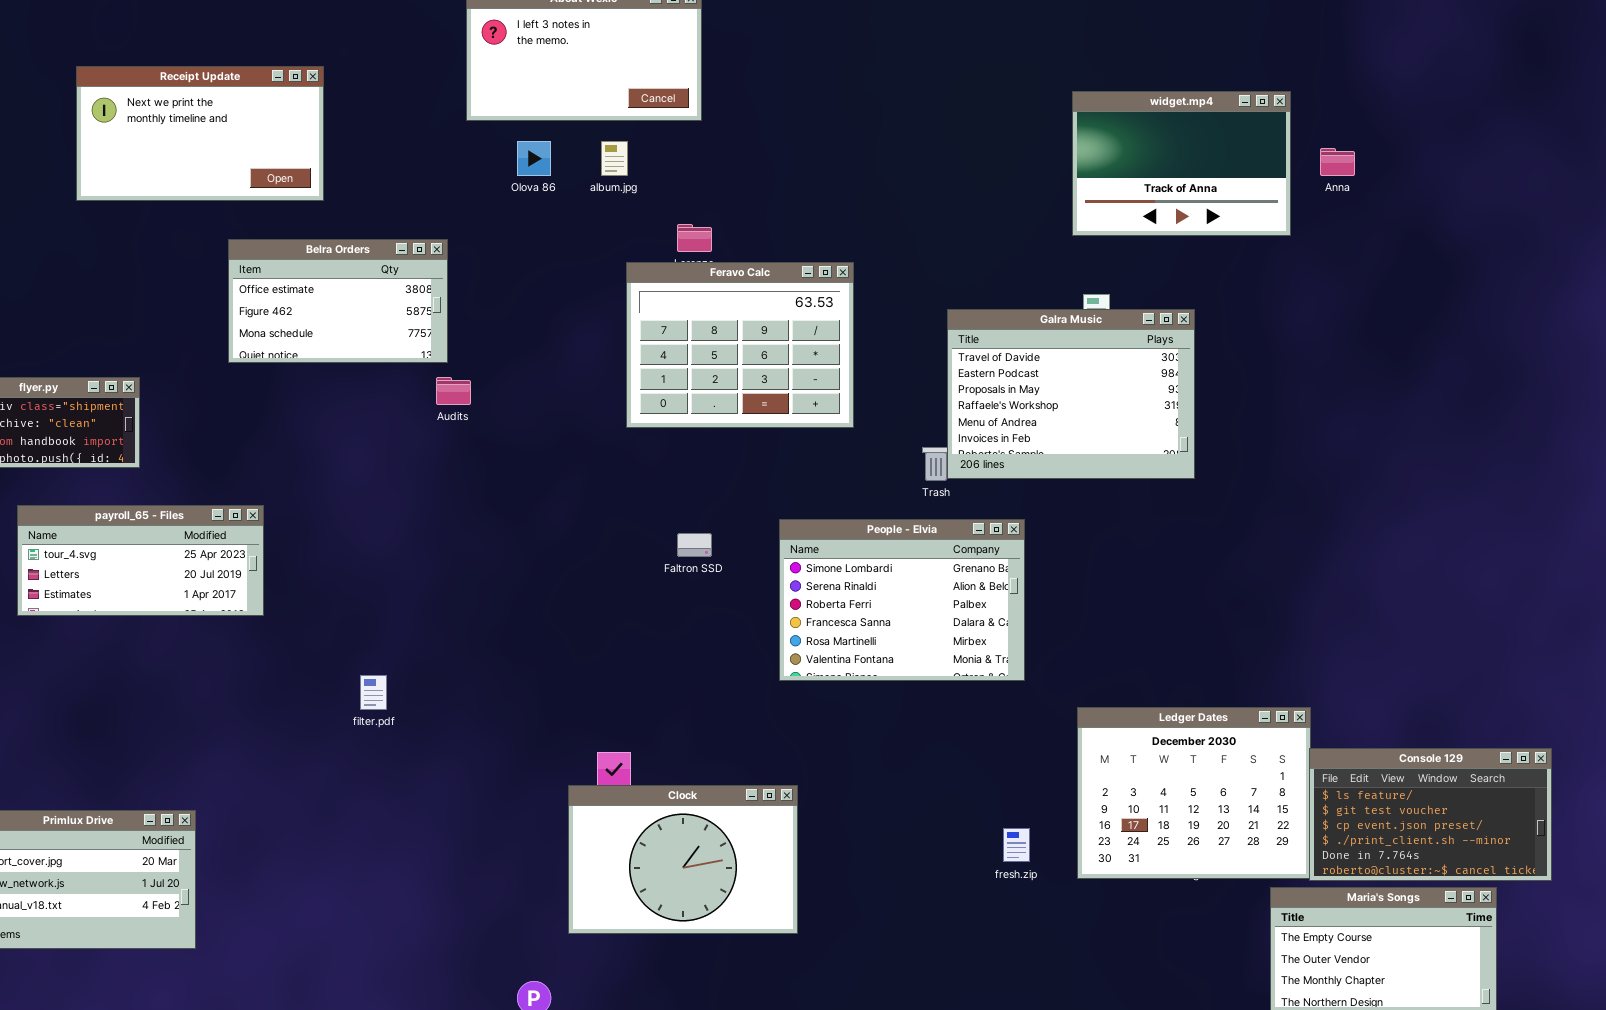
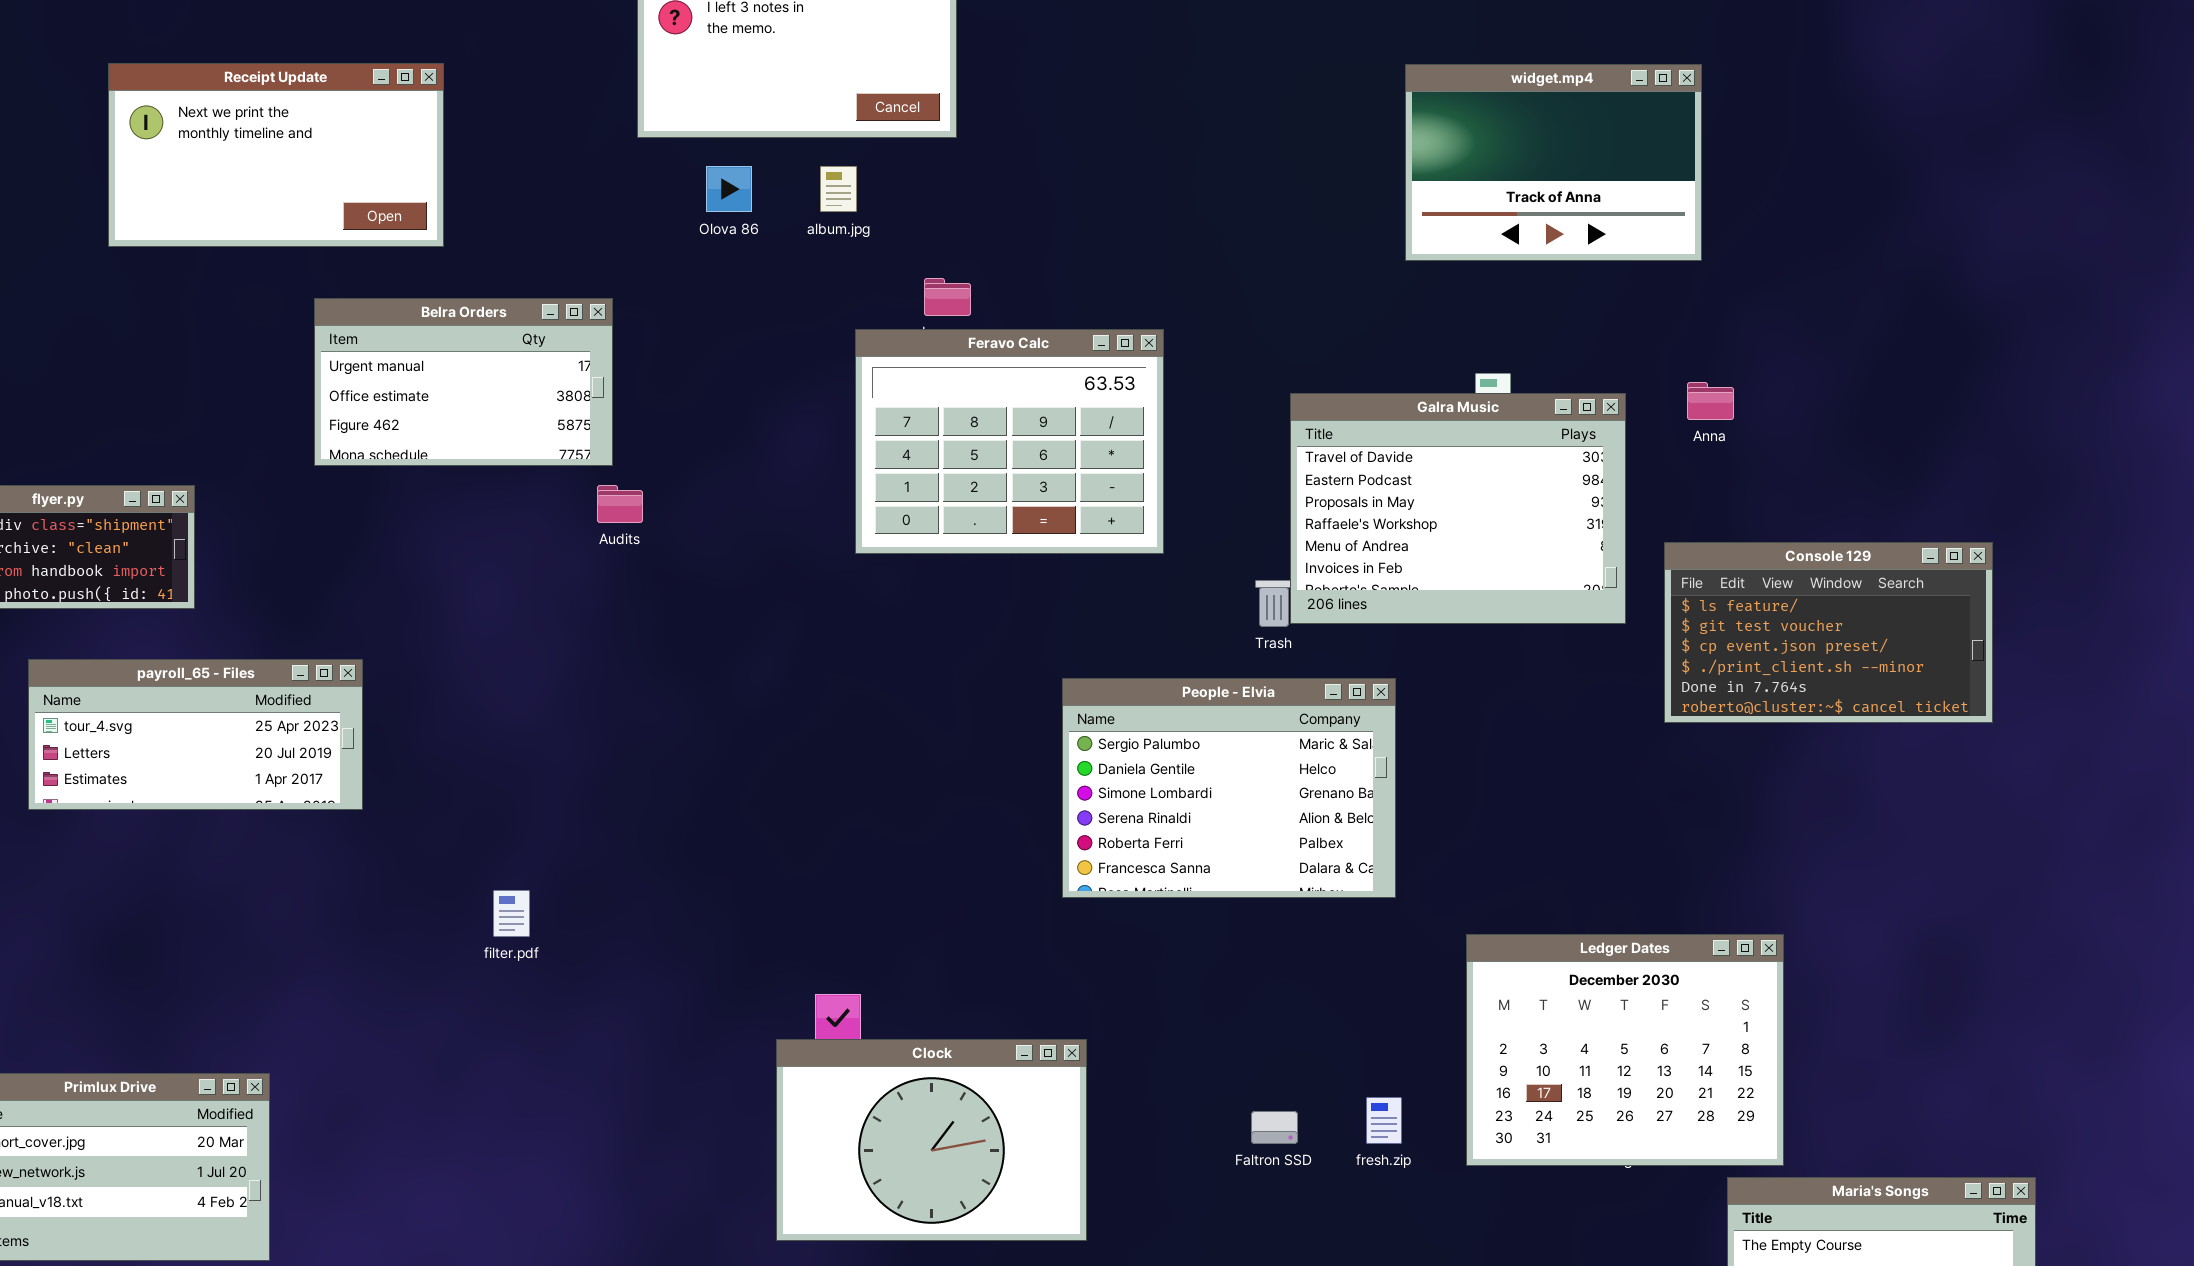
widget.mp4: [1072,91,1291,236] -> [1405,64,1702,261], moved
Anna: [1320,148,1355,176] -> [1687,382,1734,420], moved
Belra Orders: [228,239,448,363] -> [314,298,613,466], scrolled up 1 row
People - Elvia: [779,519,1025,681] -> [1062,678,1396,898], scrolled up 2 rows
Faltron SSD: [677,533,712,557] -> [1251,1111,1298,1144], moved
Console 129: [1309,748,1552,881] -> [1664,542,1993,723], moved

